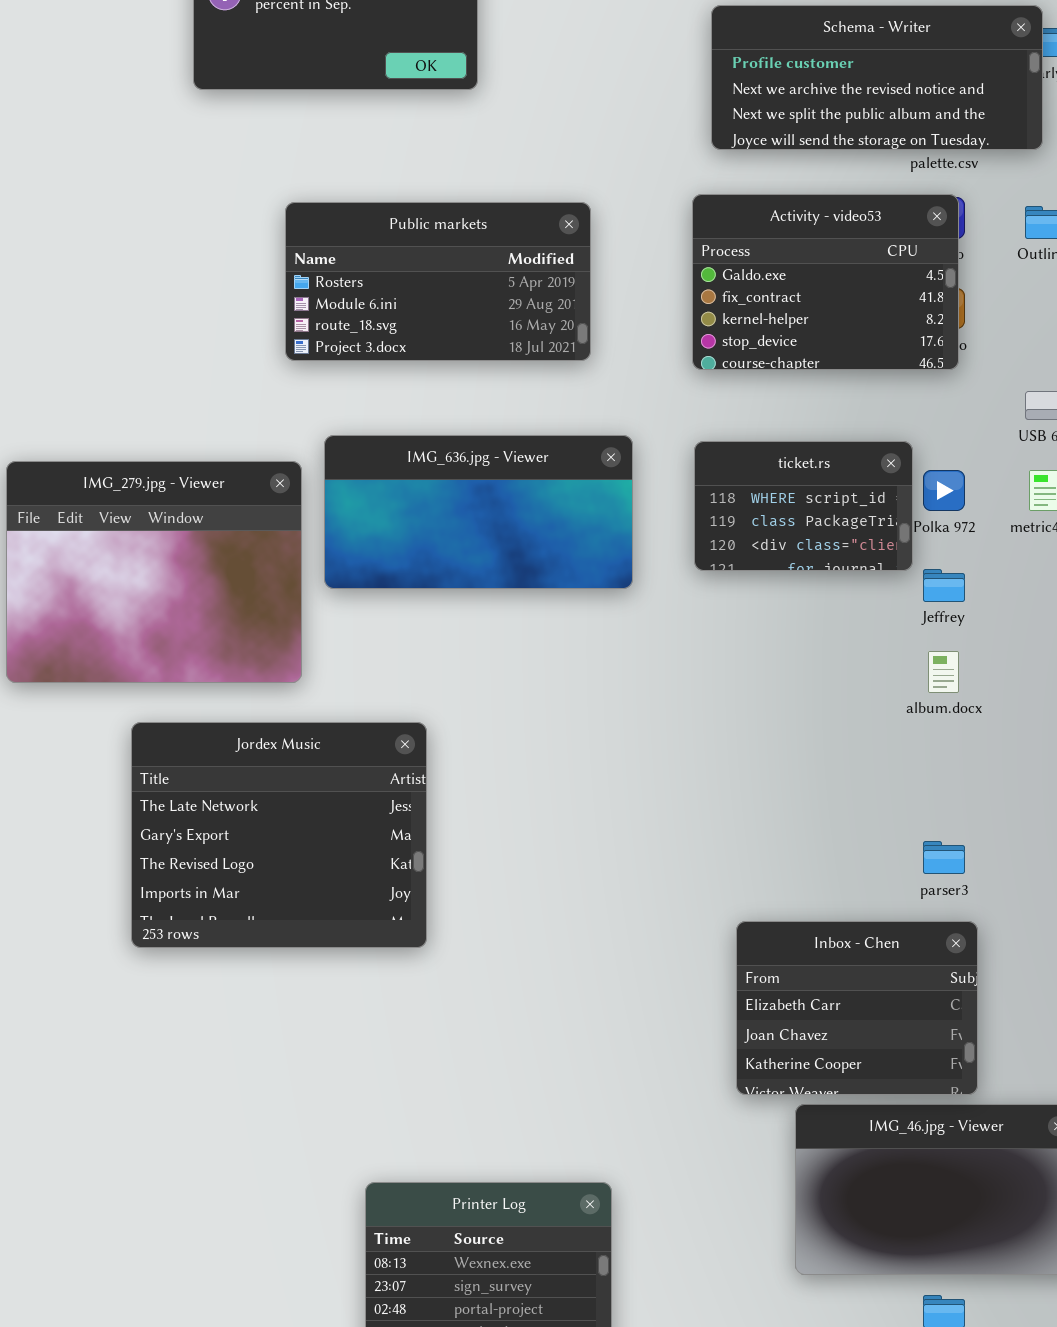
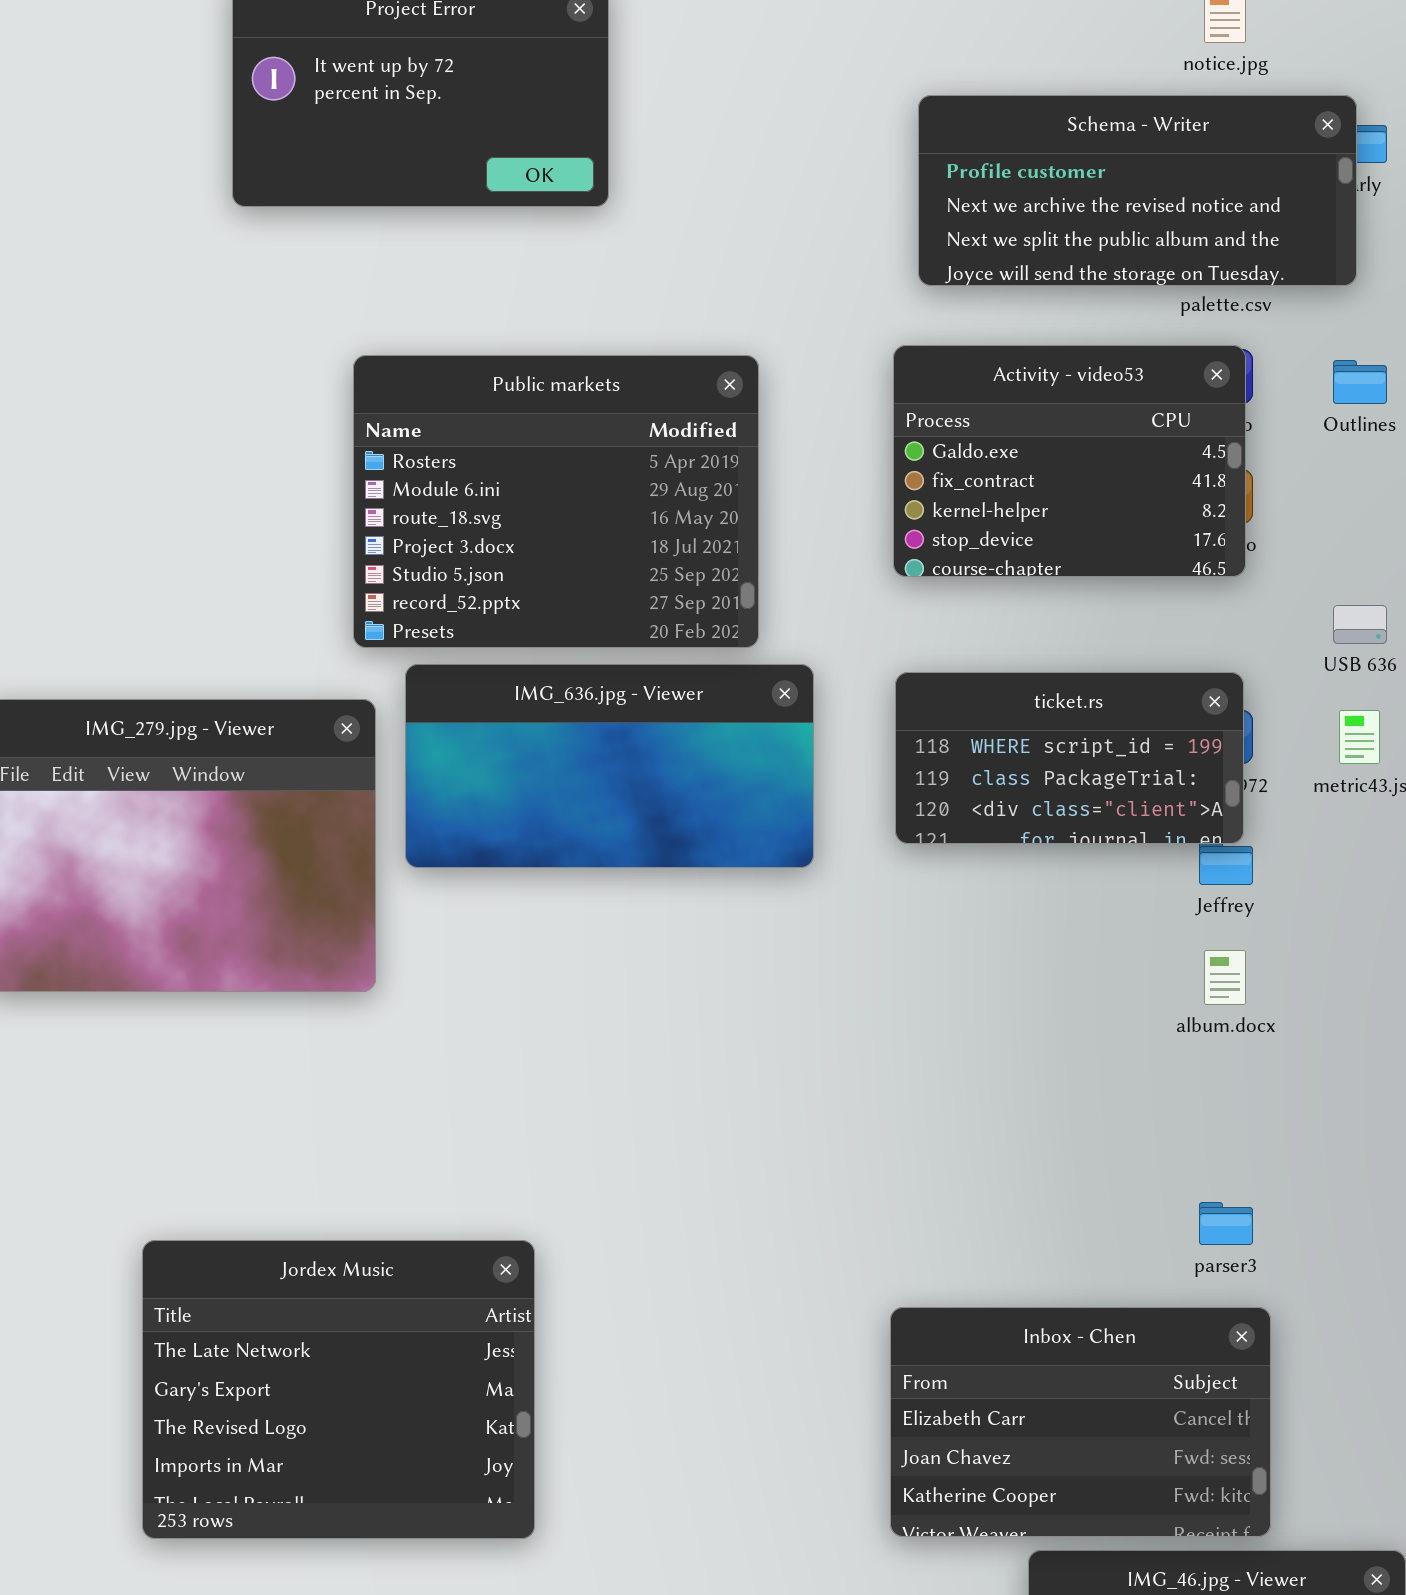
Public markets: [285,202,591,361] -> [353,355,759,648], resized
ticket.rs: [694,441,913,571] -> [895,672,1244,844], resized
Jordex Music: [131,722,427,948] -> [142,1240,535,1539], moved
Inbox - Chen: [736,921,978,1095] -> [890,1307,1271,1537], resized

